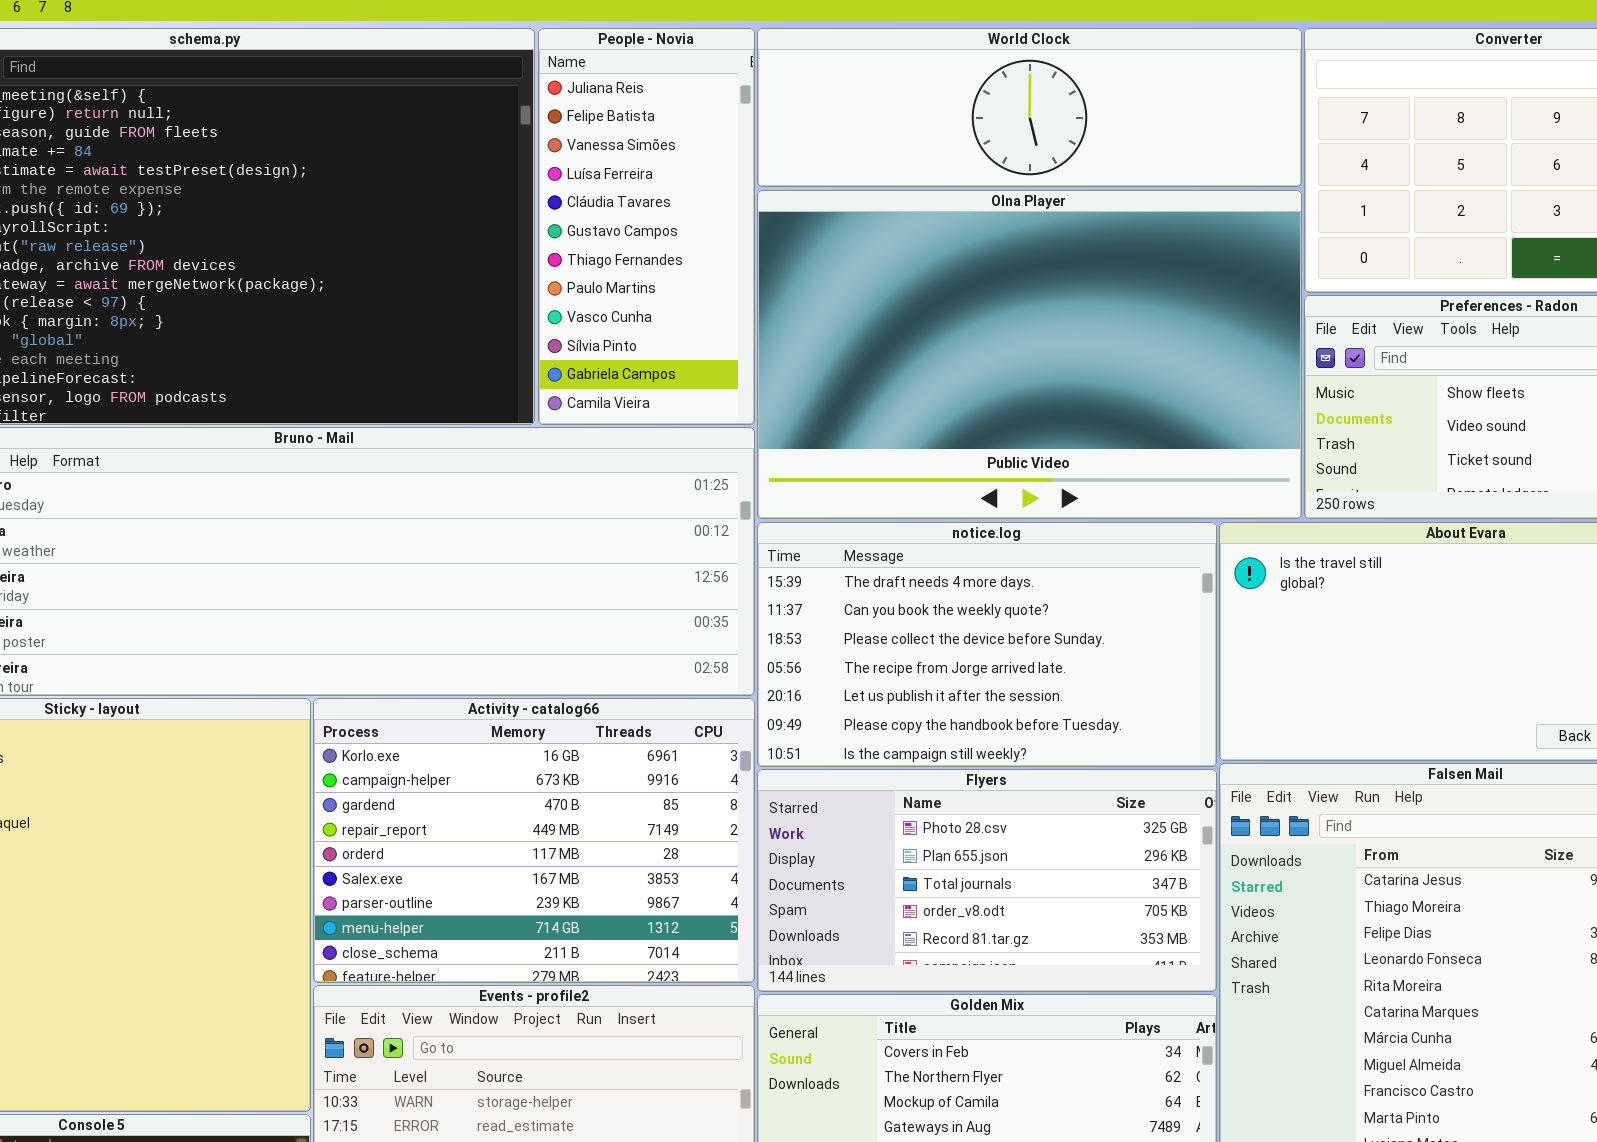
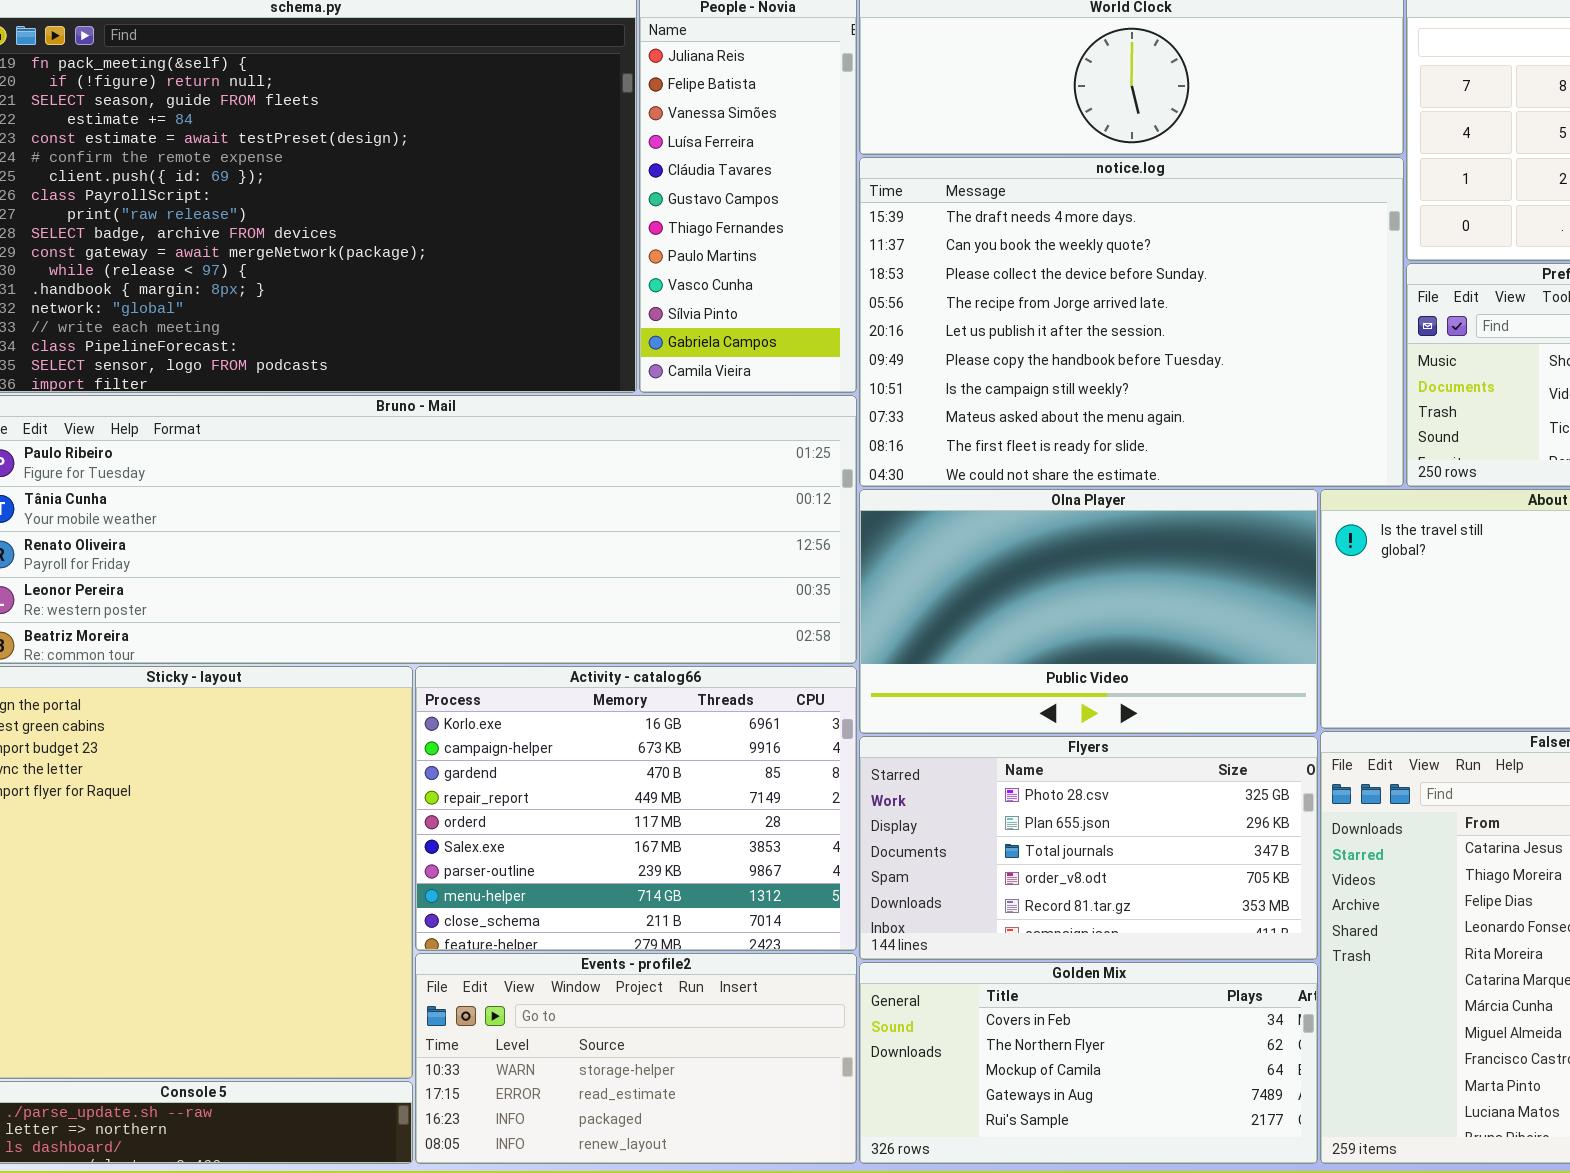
Olna Player: [757,190,1302,519] -> [859,489,1318,734], moved, resized
notice.log: [757,522,1217,767] -> [859,157,1404,487], moved, resized

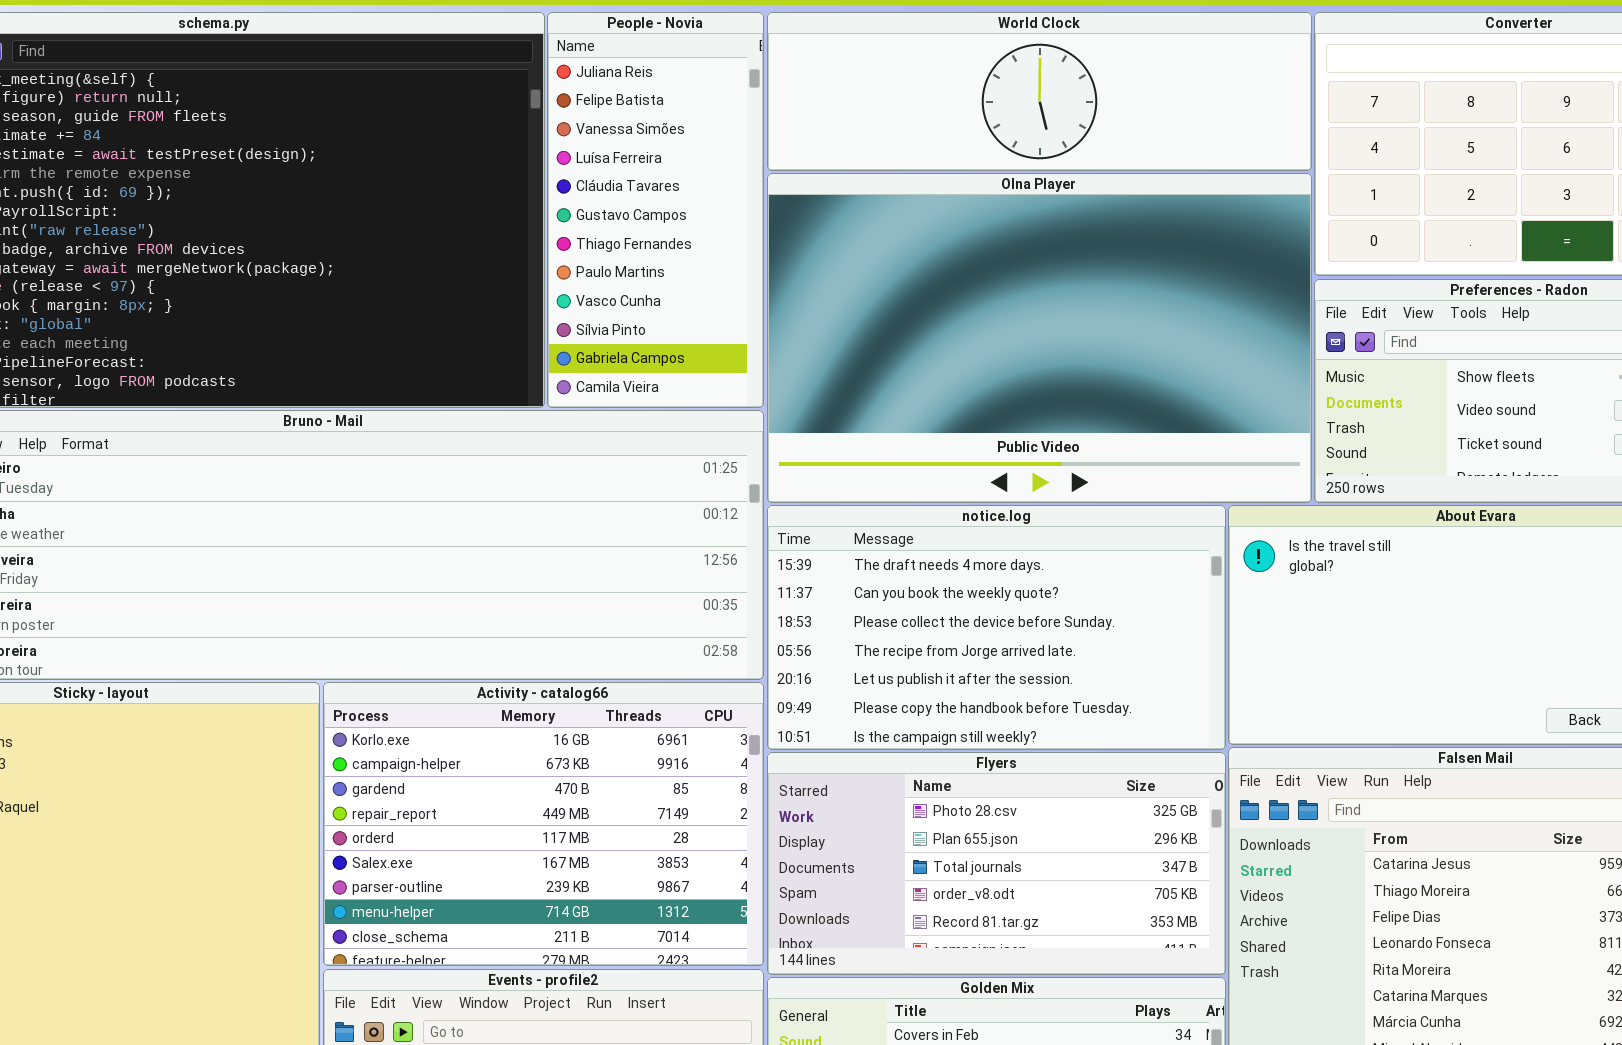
notice.log: [859,157,1404,487] -> [767,505,1226,750], moved, resized
Olna Player: [859,489,1318,734] -> [767,173,1312,503], moved, resized

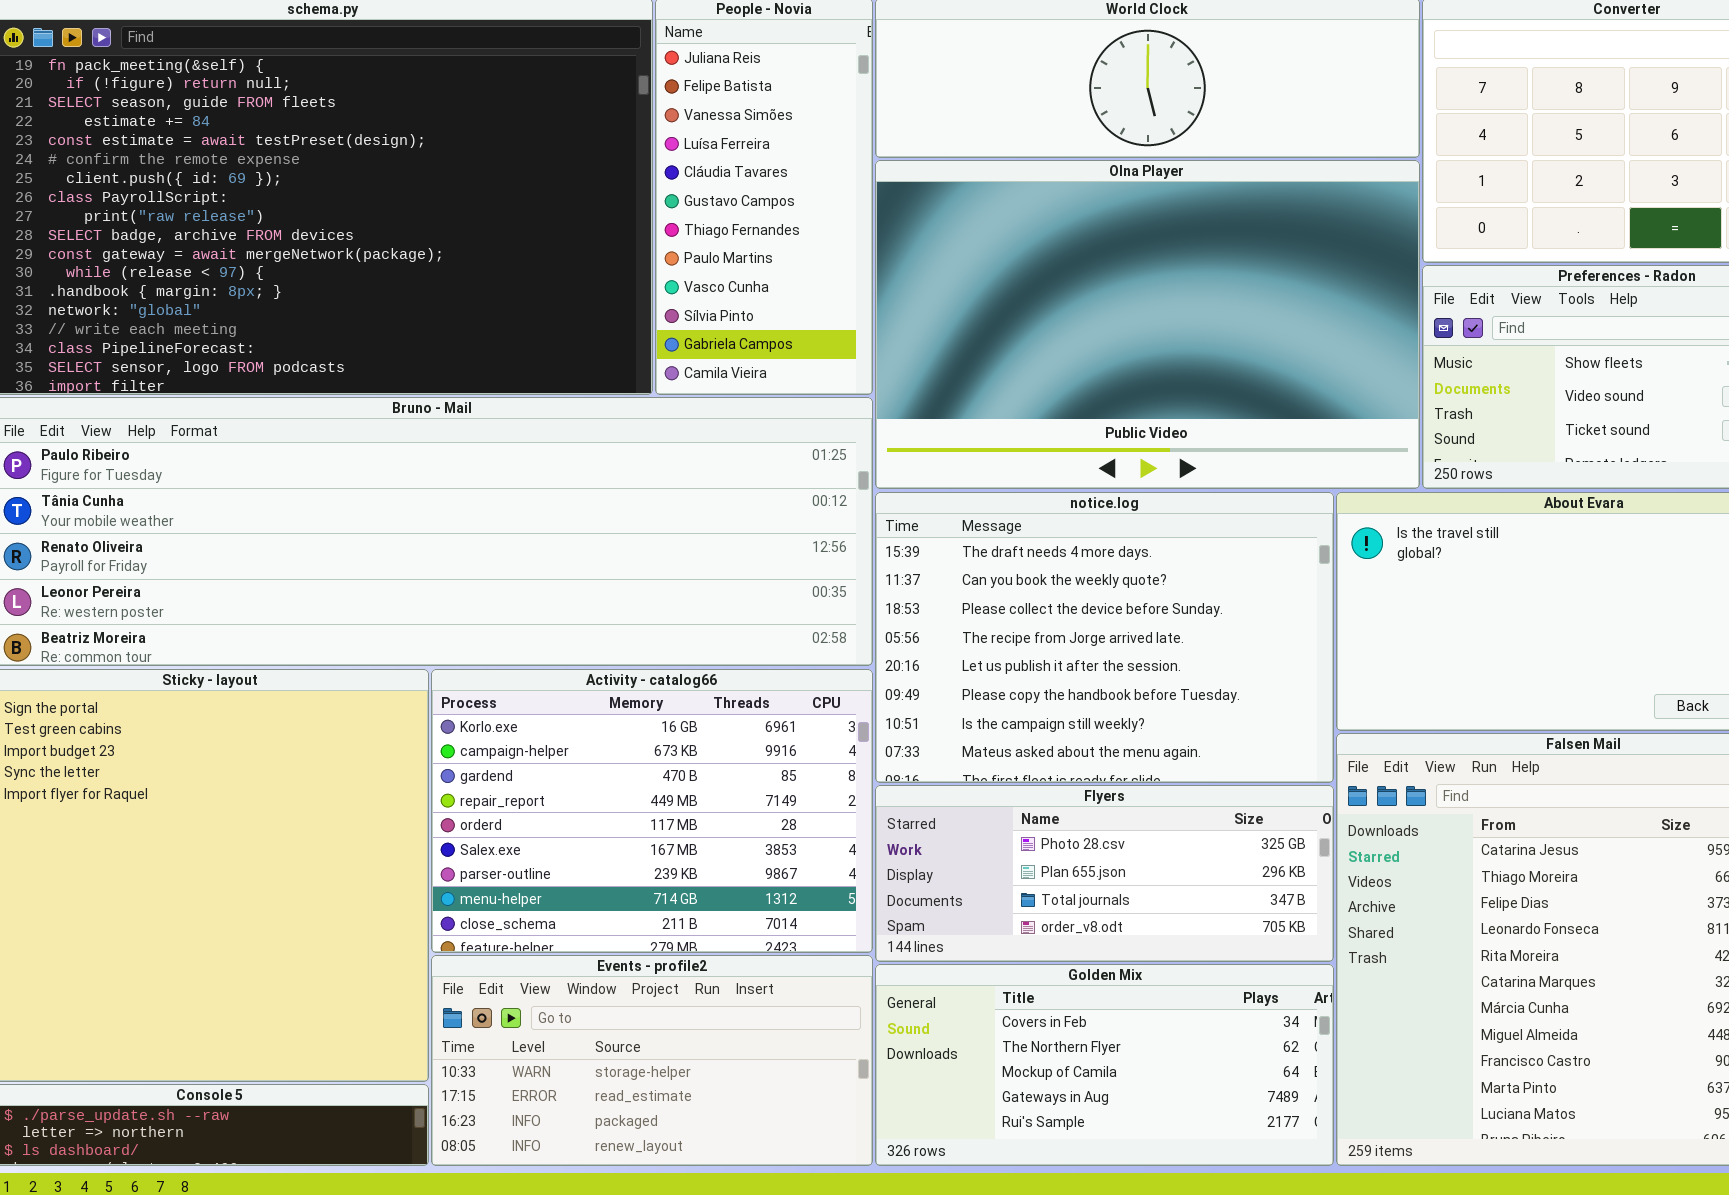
notice.log: [767,505,1226,750] -> [875,492,1334,783], resized
Flyers: [767,752,1226,975] -> [875,785,1334,962], resized

